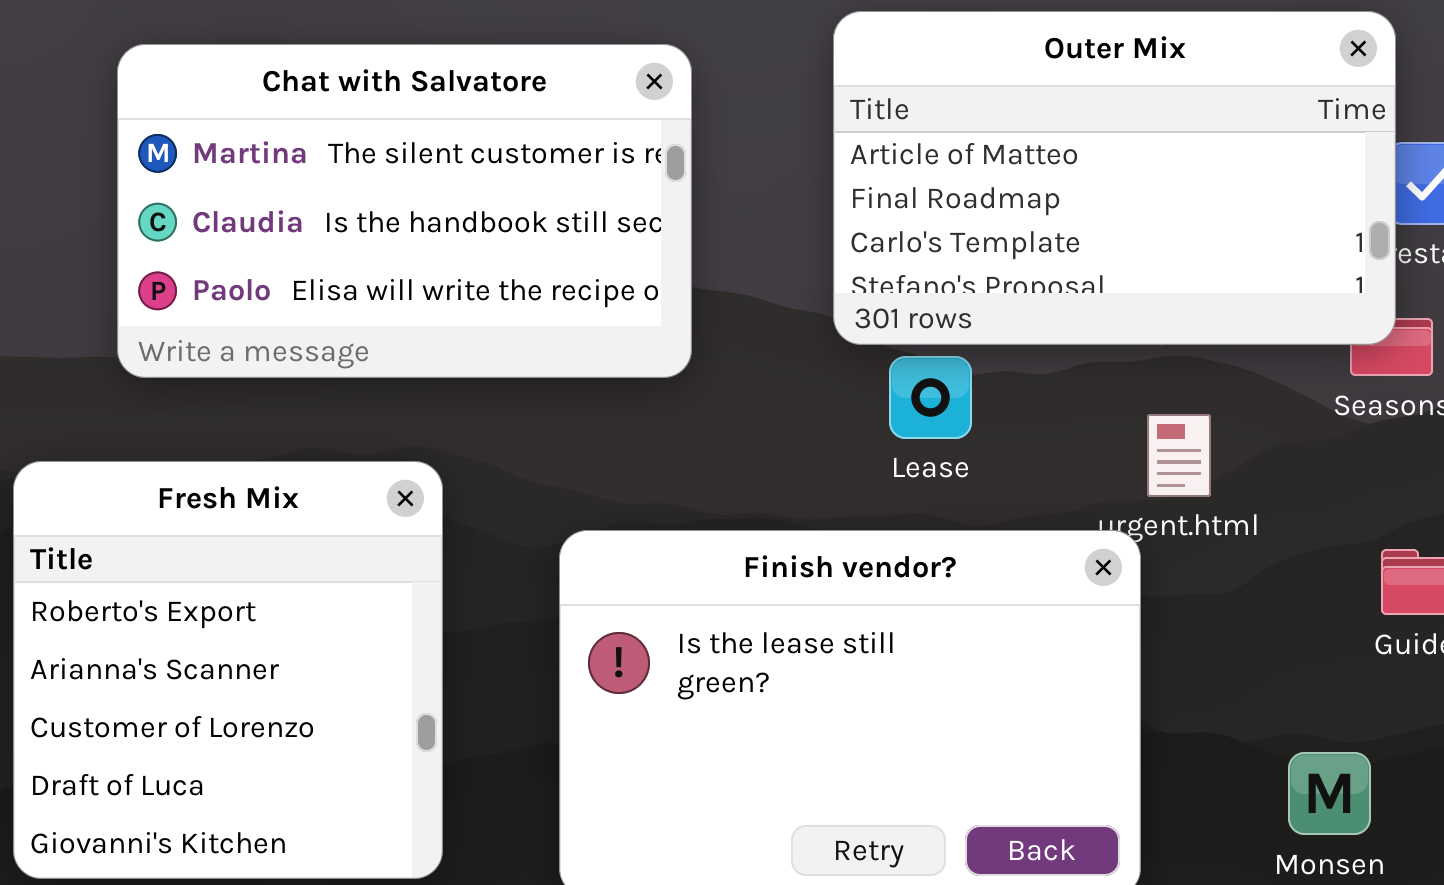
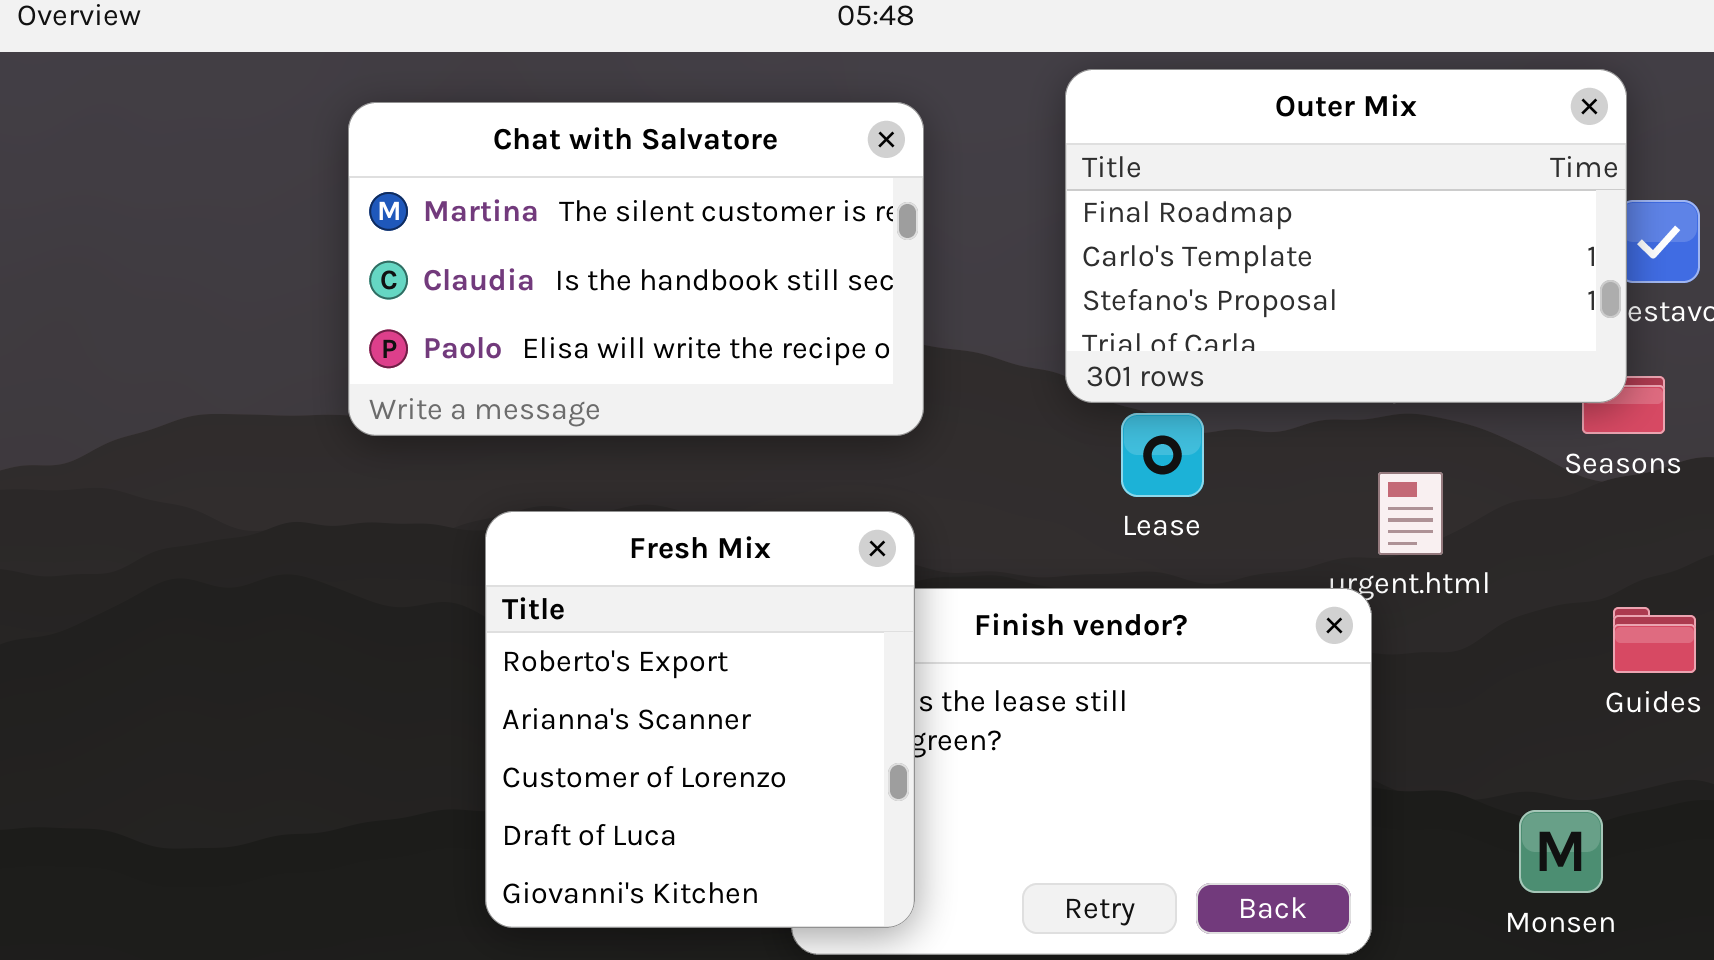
Outer Mix: [833,11,1396,345] -> [1065,69,1627,403], scrolled down 1 row
Fresh Mix: [13,461,443,879] -> [485,511,915,928], moved

